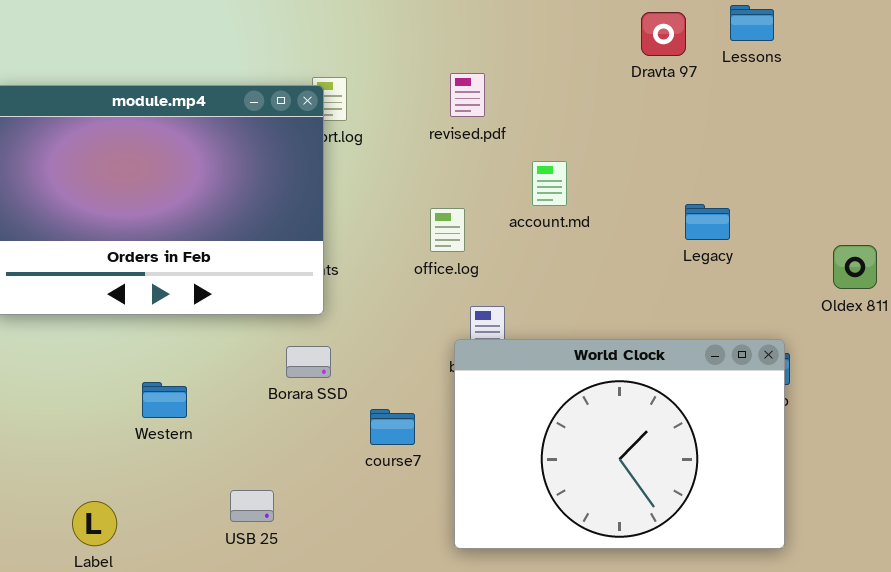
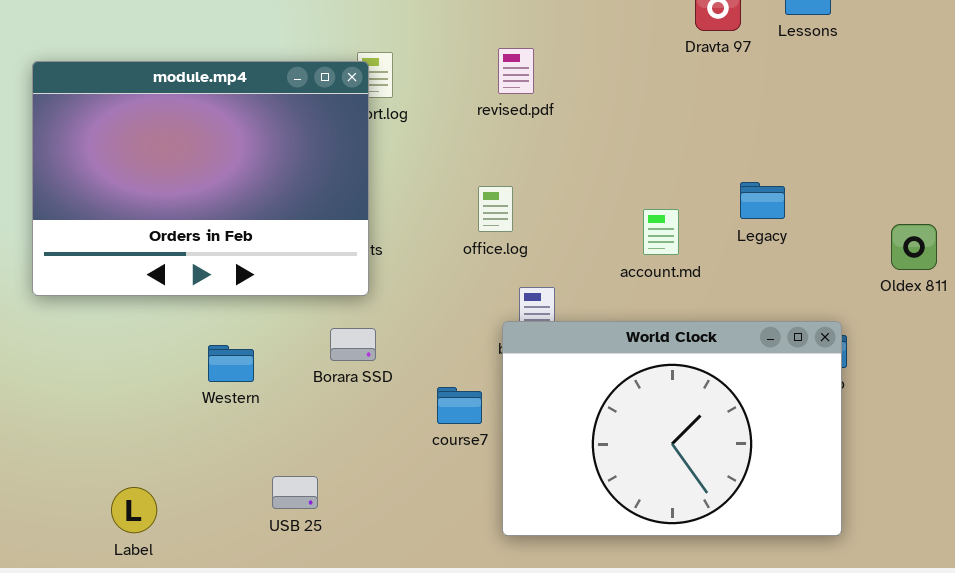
account.md: [532,161,567,206] -> [643,209,679,255], moved
Western: [142,382,187,418] -> [208,345,254,382], moved
course7: [370,409,415,445] -> [437,387,482,424], moved

